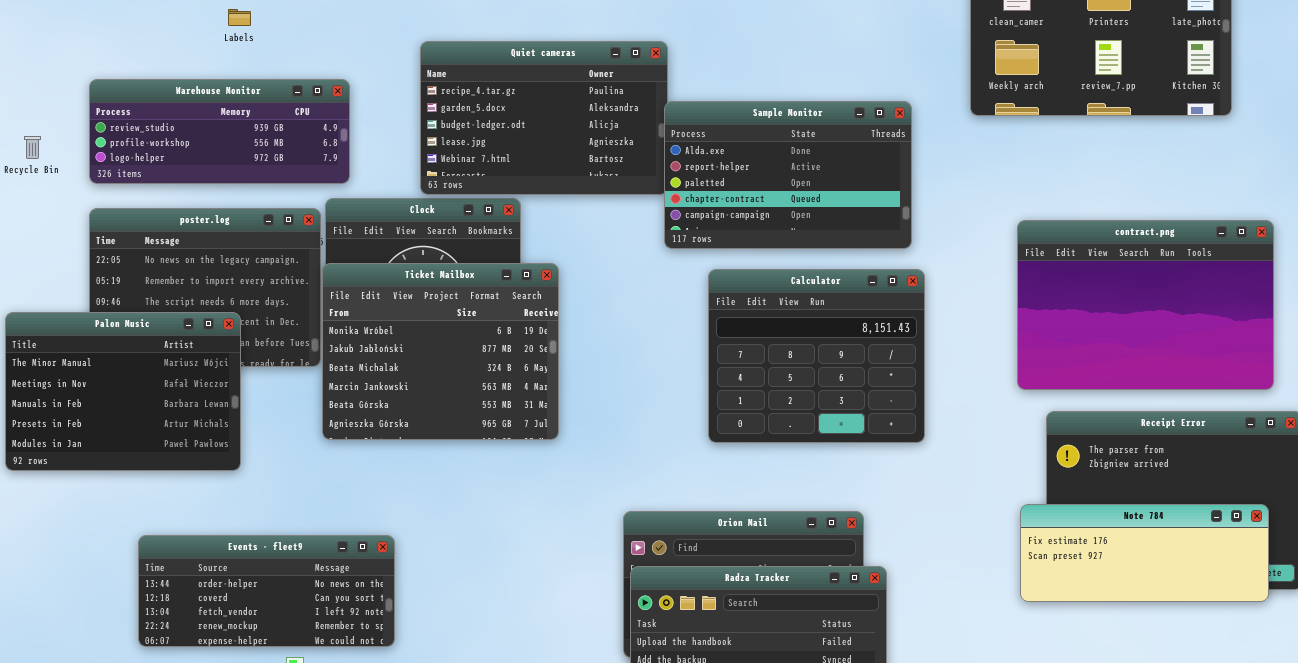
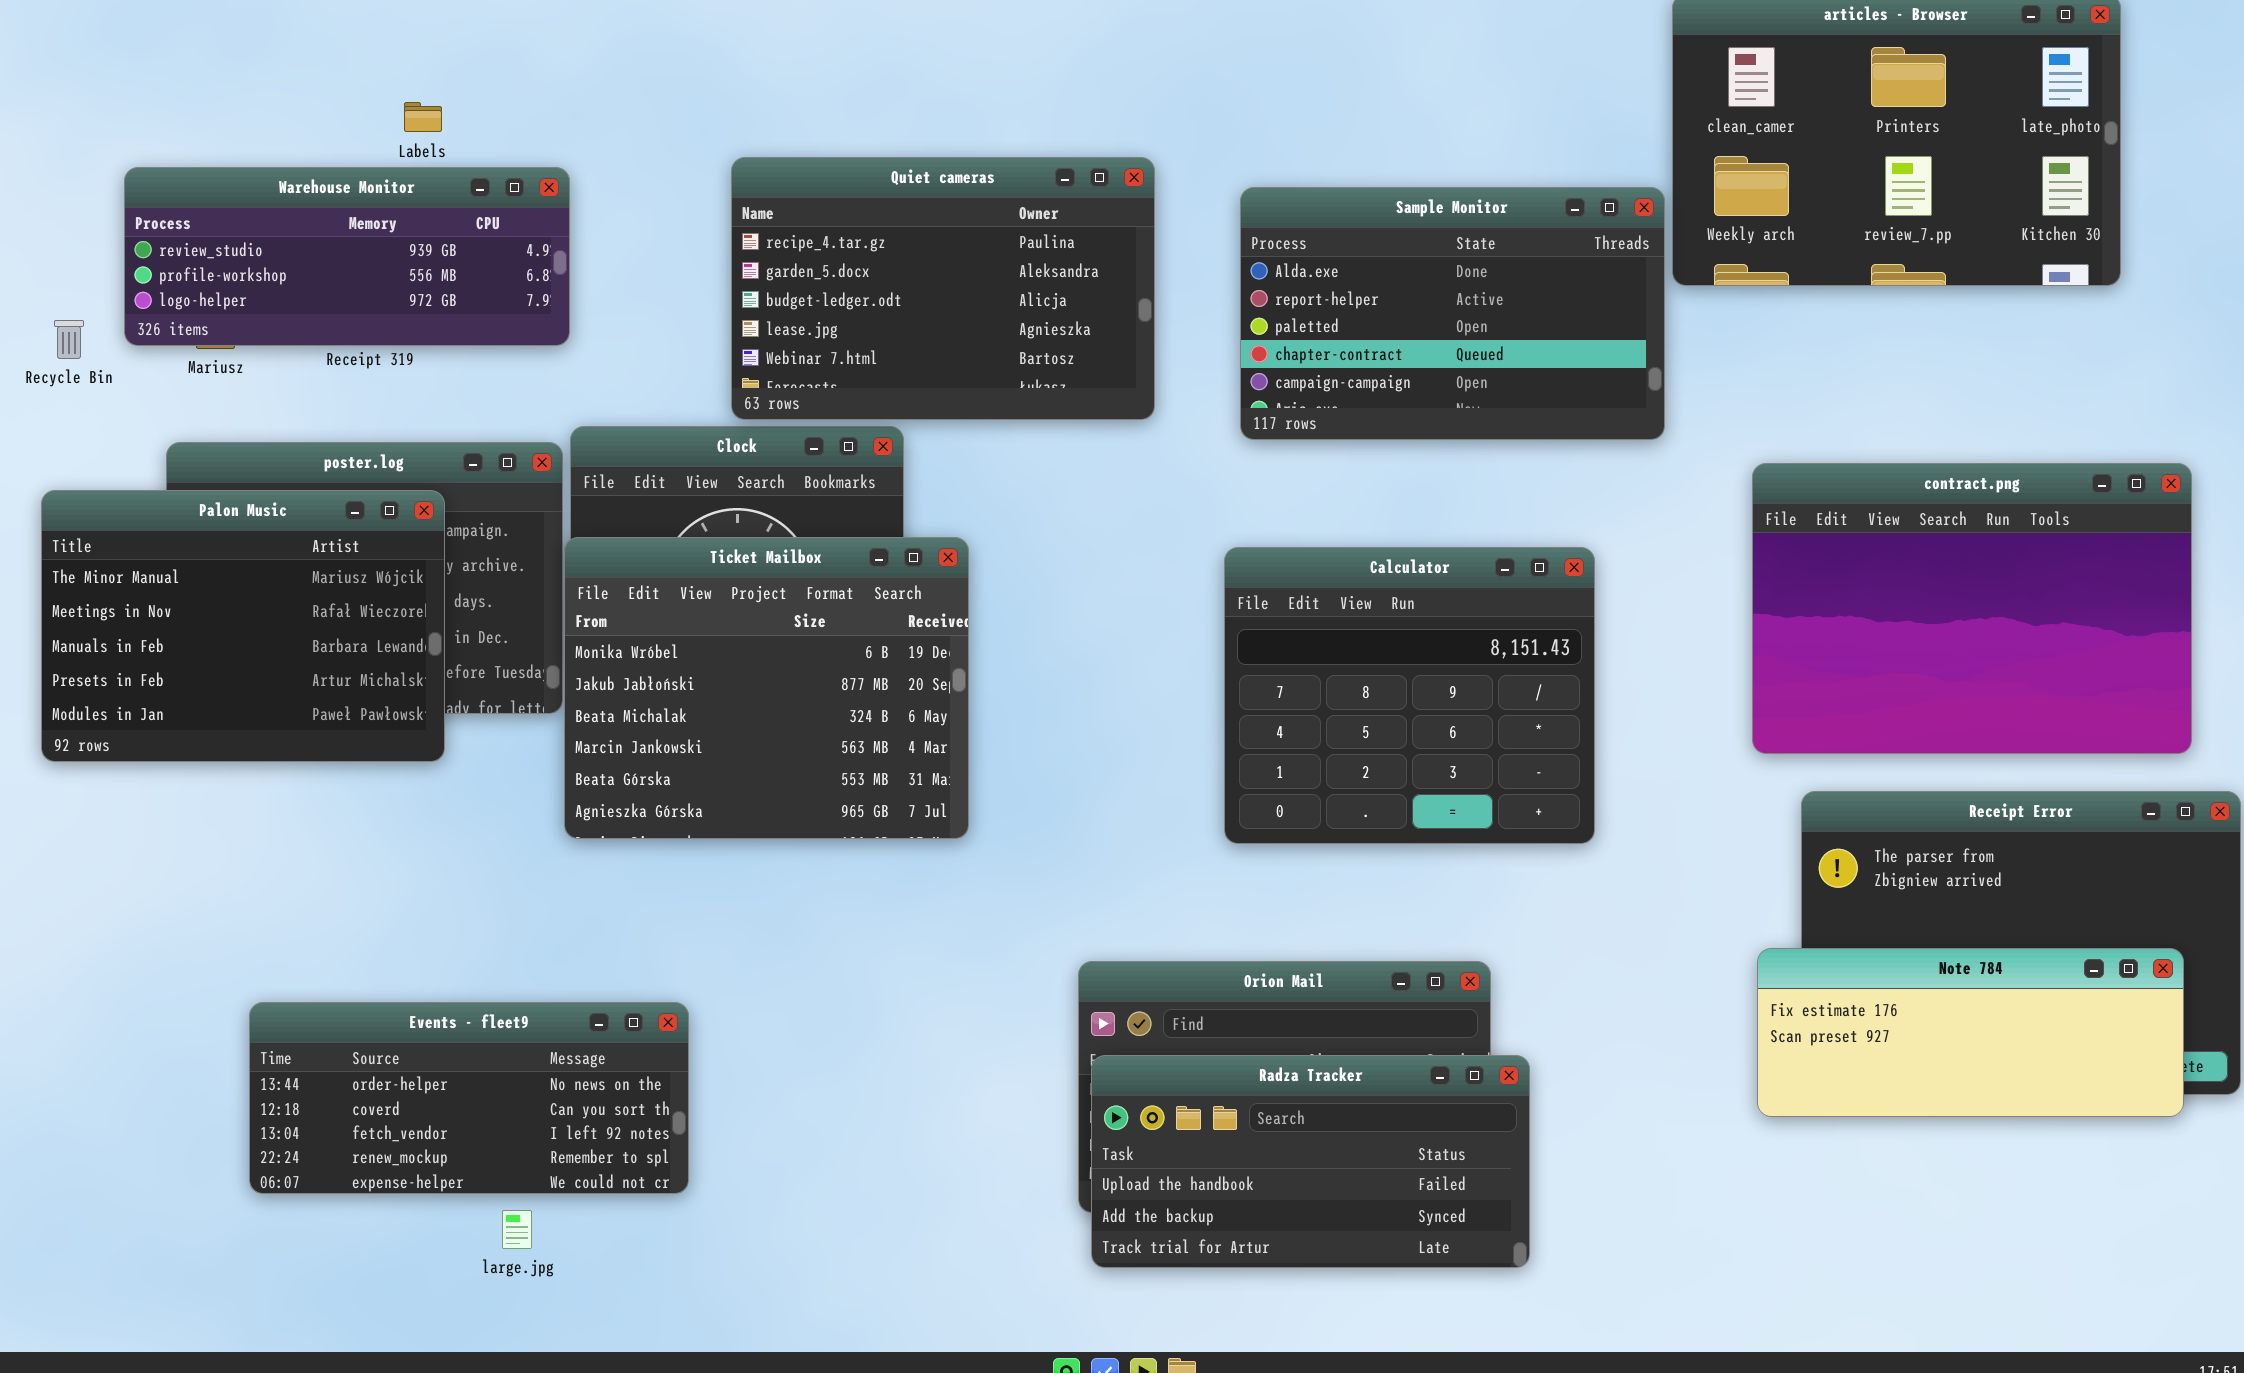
Warehouse Monitor: [89,79,350,184] -> [124,167,570,346], moved
Sample Monitor: [664,101,912,249] -> [1240,187,1665,440], moved
Palon Music: [5,312,241,471] -> [41,490,445,762], moved

